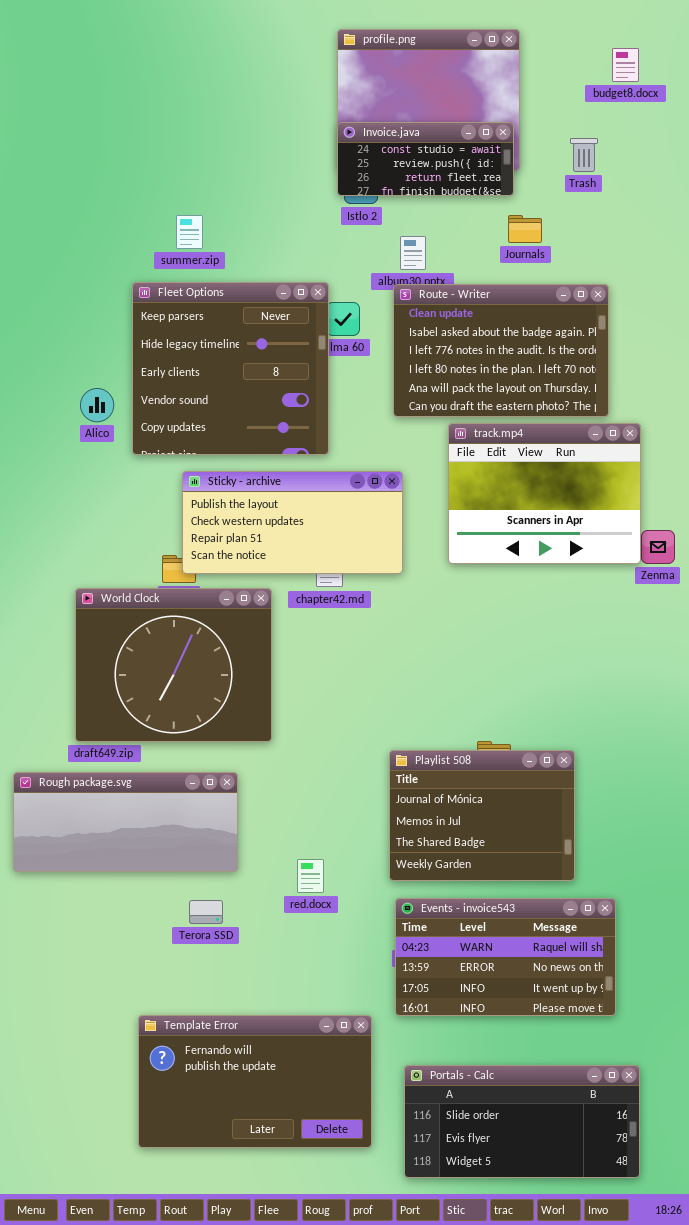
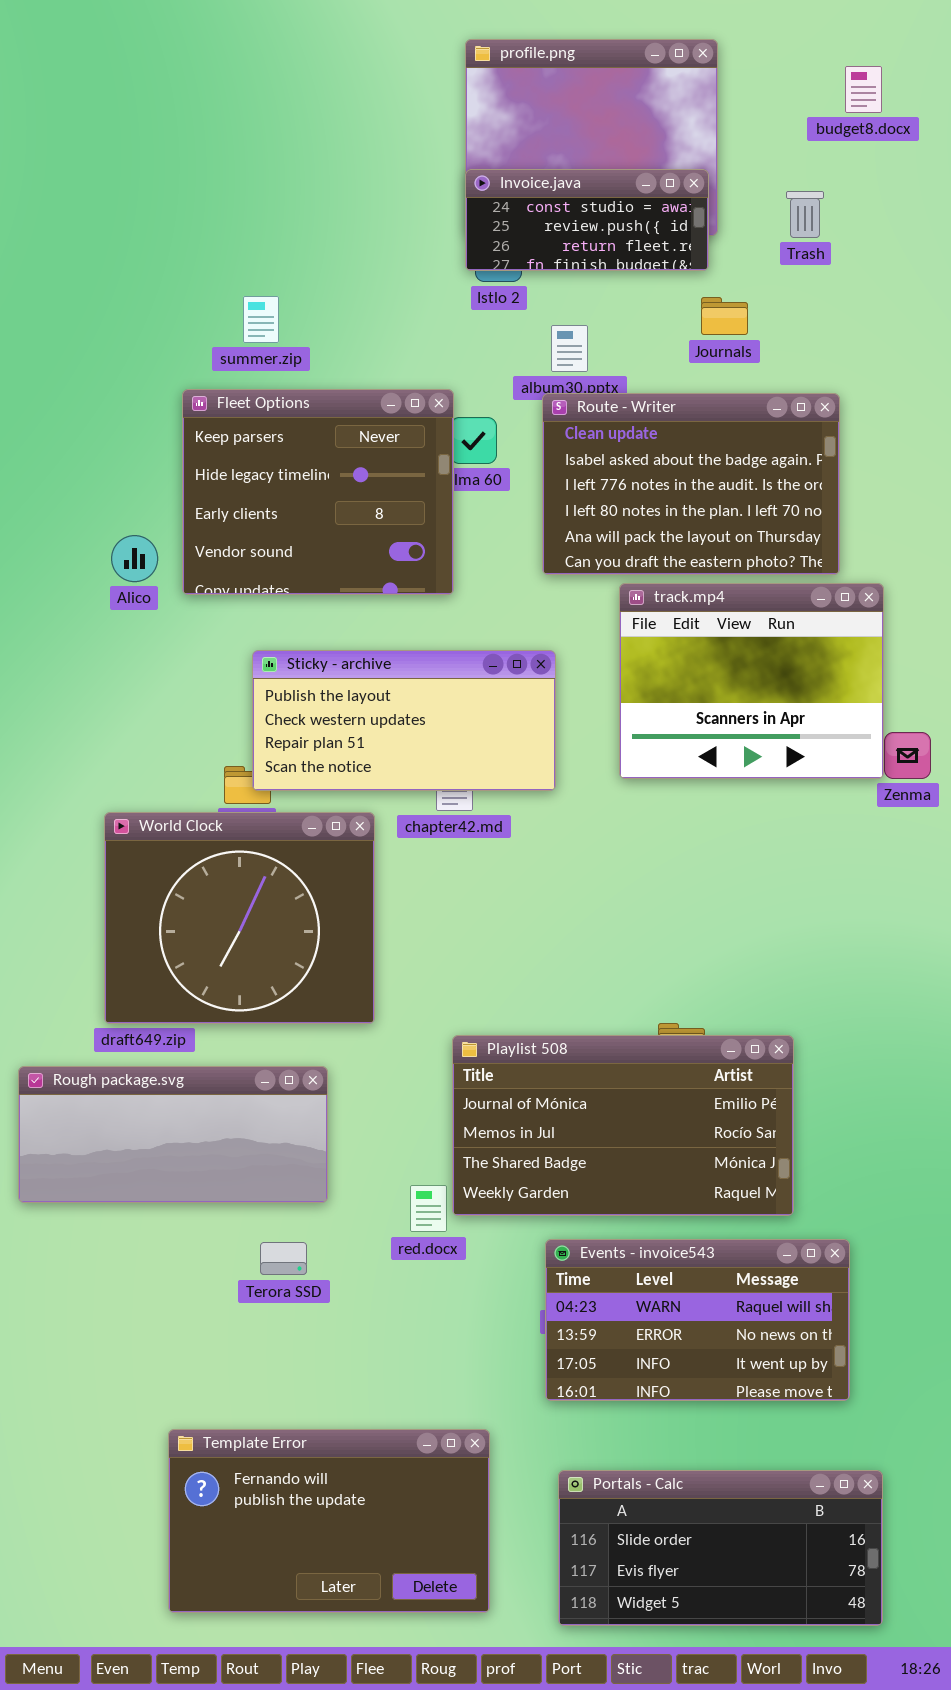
Fleet Options: [132,282,329,455] -> [182,389,454,595], resized
Playlist 508: [389,750,575,881] -> [452,1035,794,1216], resized
Template Error: [138,1015,372,1148] -> [168,1429,490,1613], moved

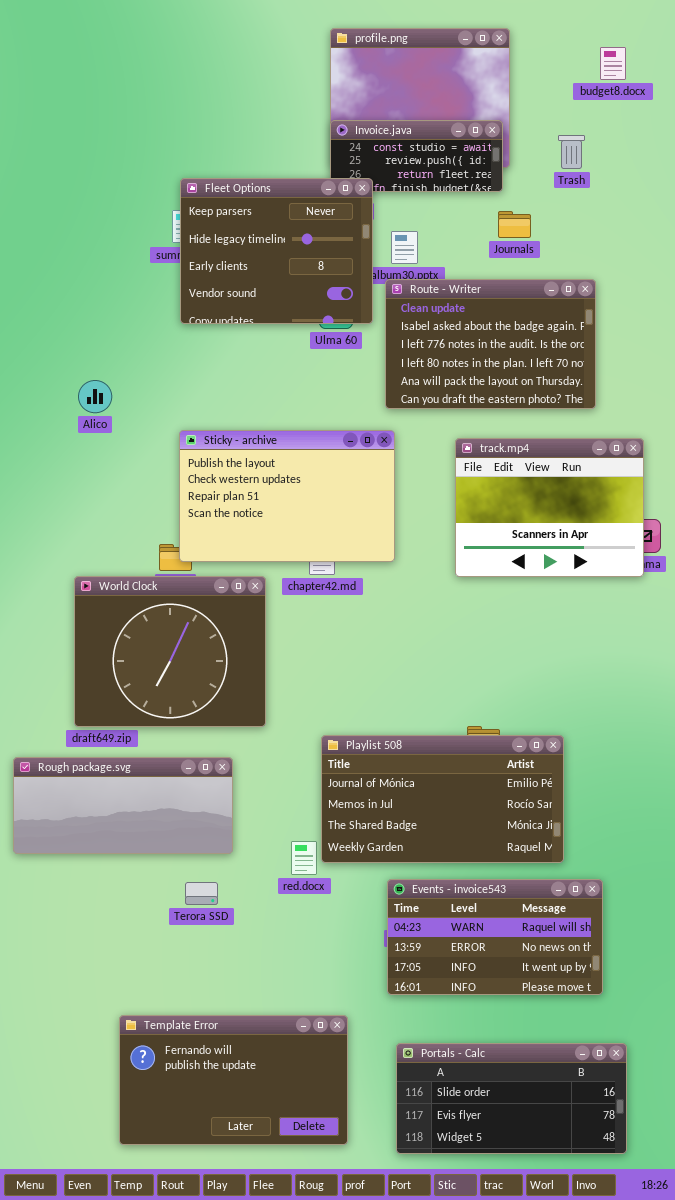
Fleet Options: [182,389,454,595] -> [180,178,373,324], moved
track.mp4: [619,583,884,779] -> [455,438,644,577], moved
Sticky - archive: [252,650,556,791] -> [179,430,395,562], resized

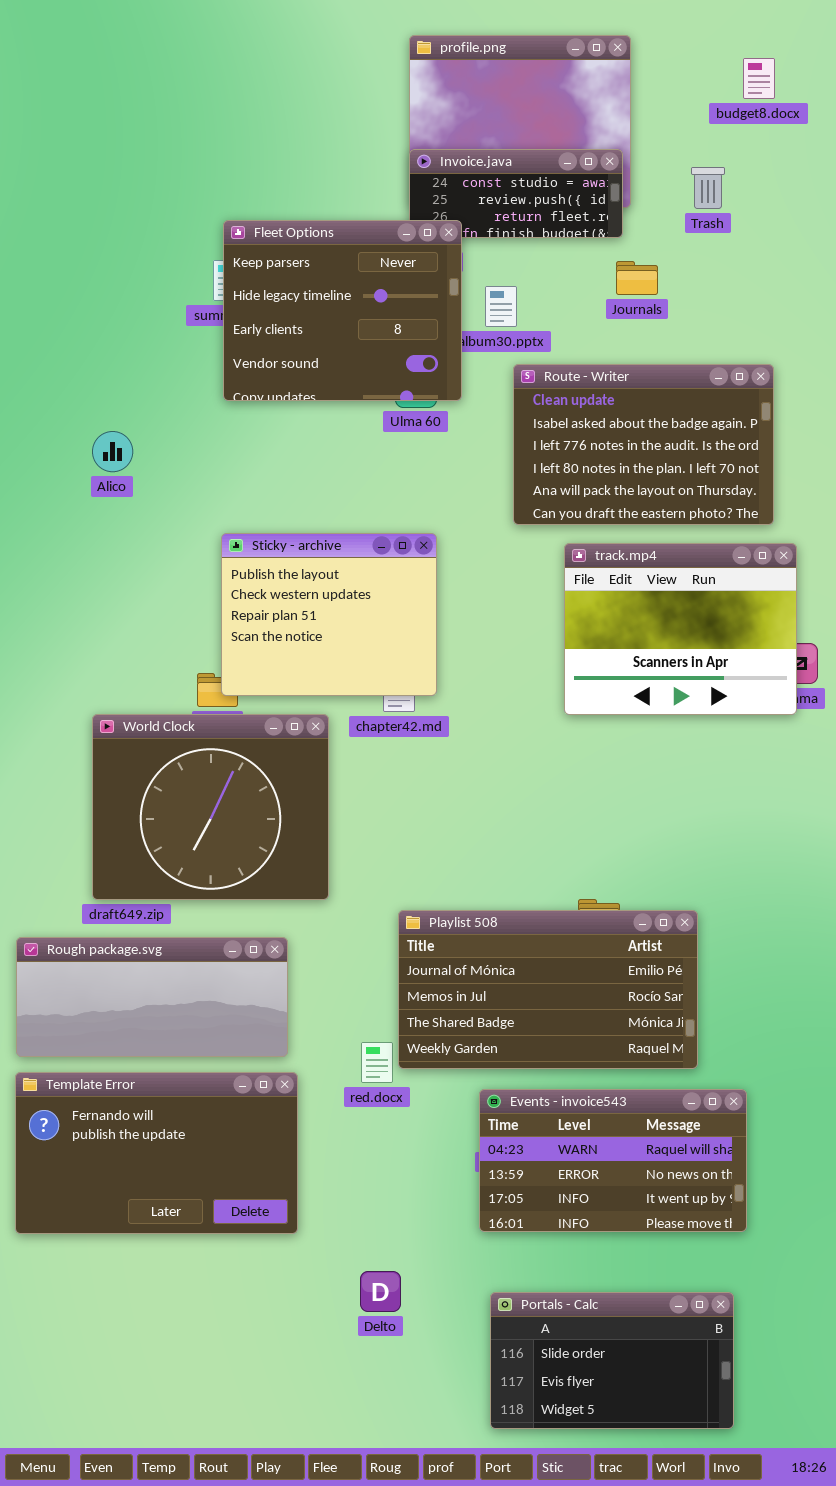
Route - Writer: [385,279,596,409] -> [513,364,774,525], moved
Alico: [78,380,112,413] -> [92,431,133,472], moved
Sticky - archive: [179,430,395,562] -> [221,533,437,696], resized
Template Error: [119,1015,348,1145] -> [15,1072,298,1234], moved
Portals - Calc: [396,1043,627,1154] -> [490,1292,734,1429], resized

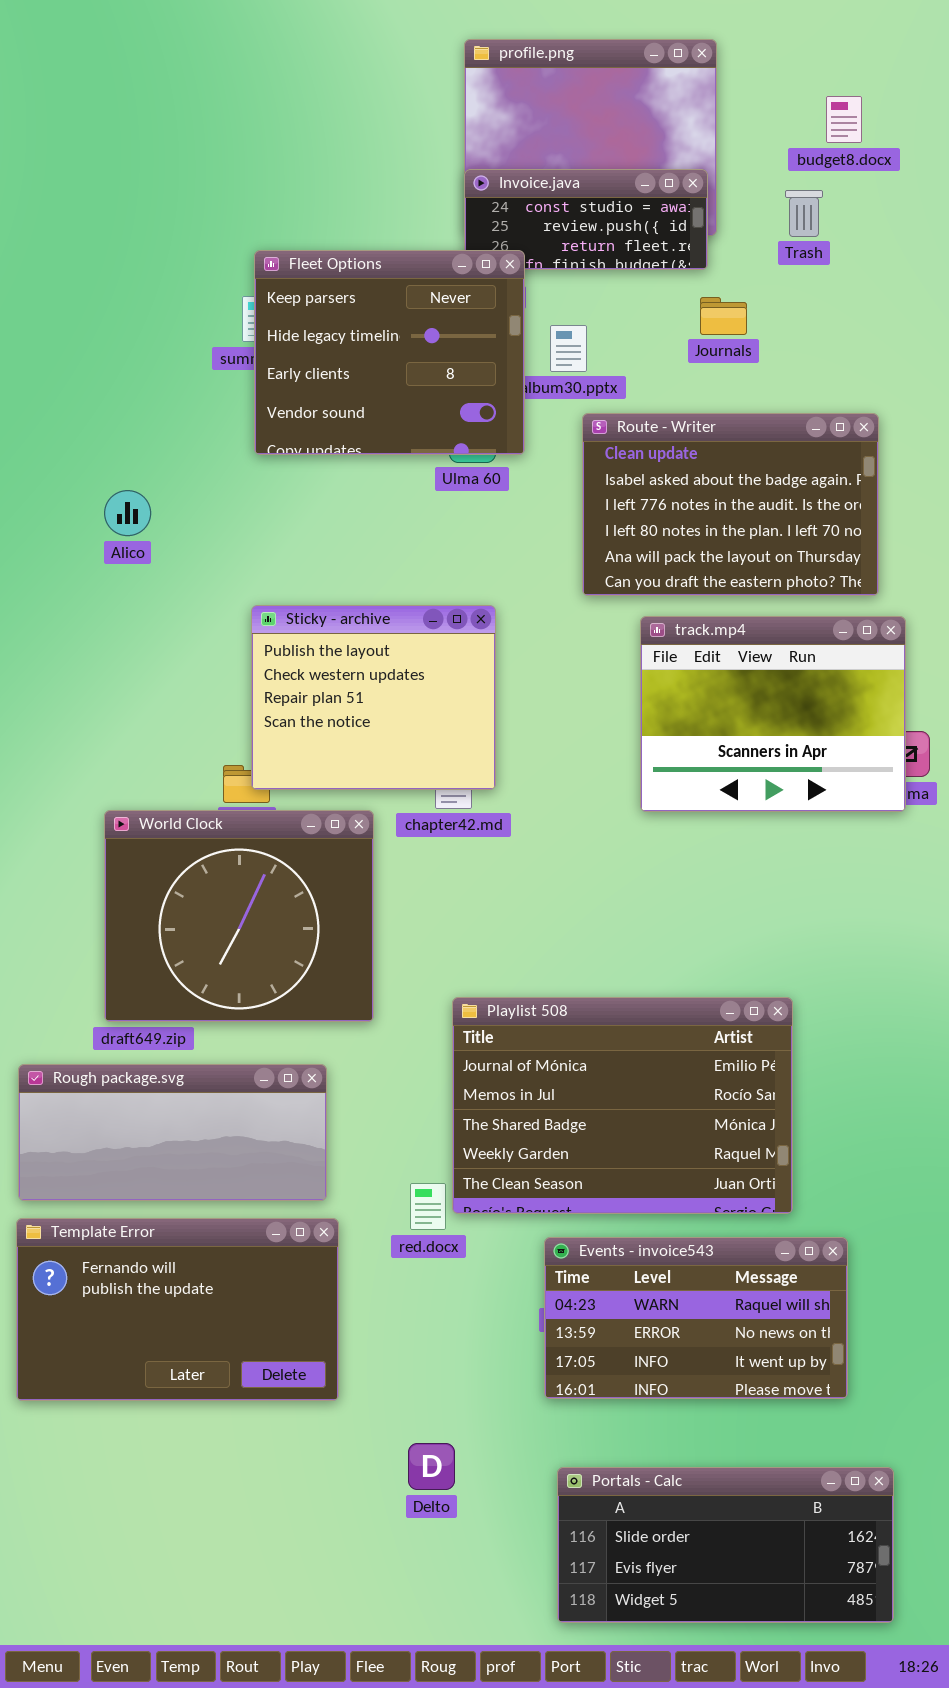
budget8.docx: [743,58,775,99] -> [826,96,862,143], moved
Playlist 508: [398,910,698,1069] -> [452,997,793,1214], resized
Portals - Calc: [490,1292,734,1429] -> [557,1467,894,1623], resized

